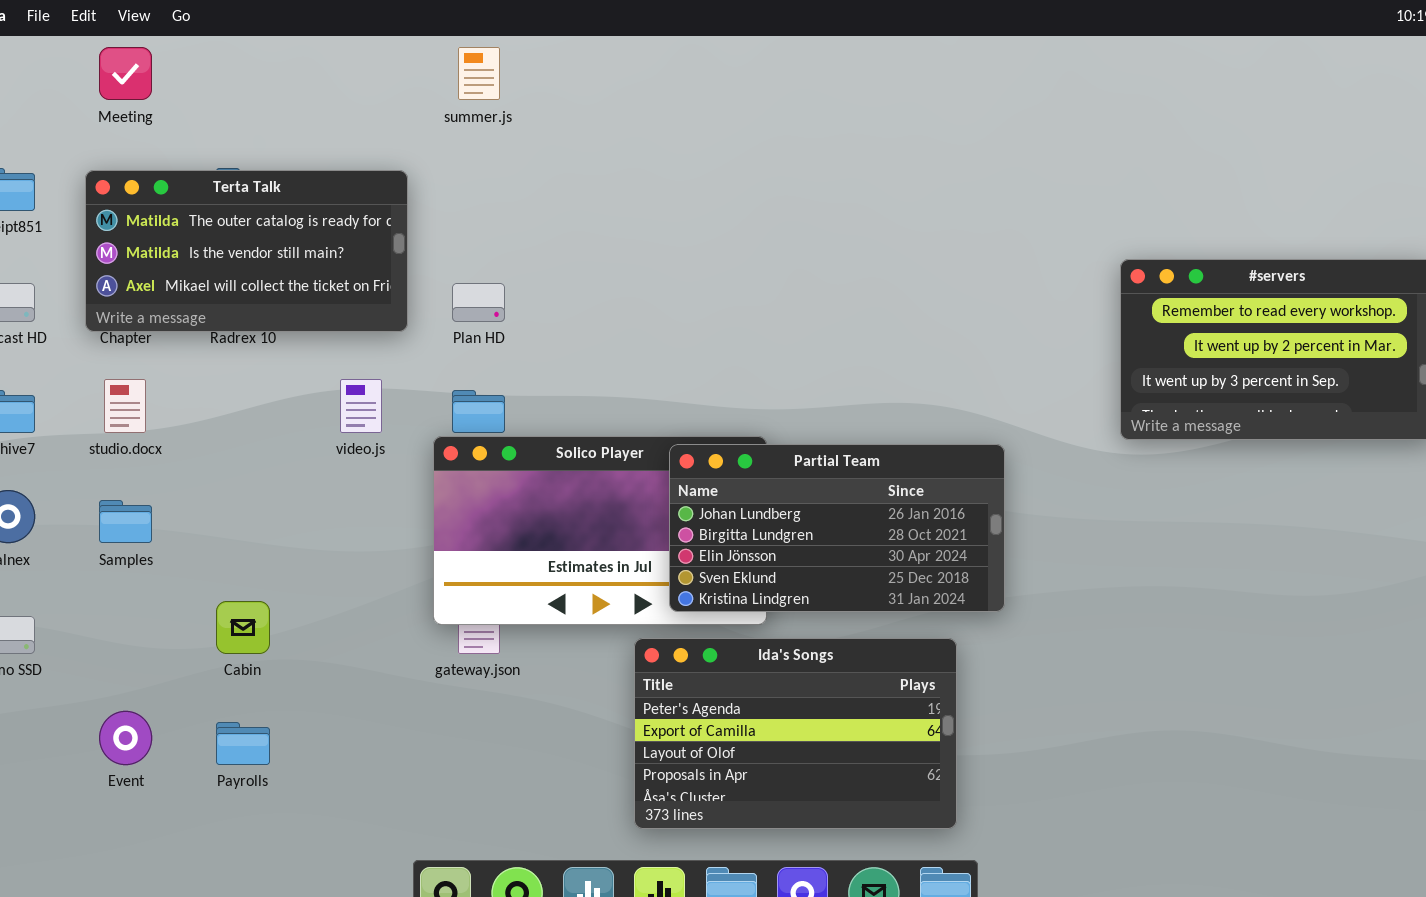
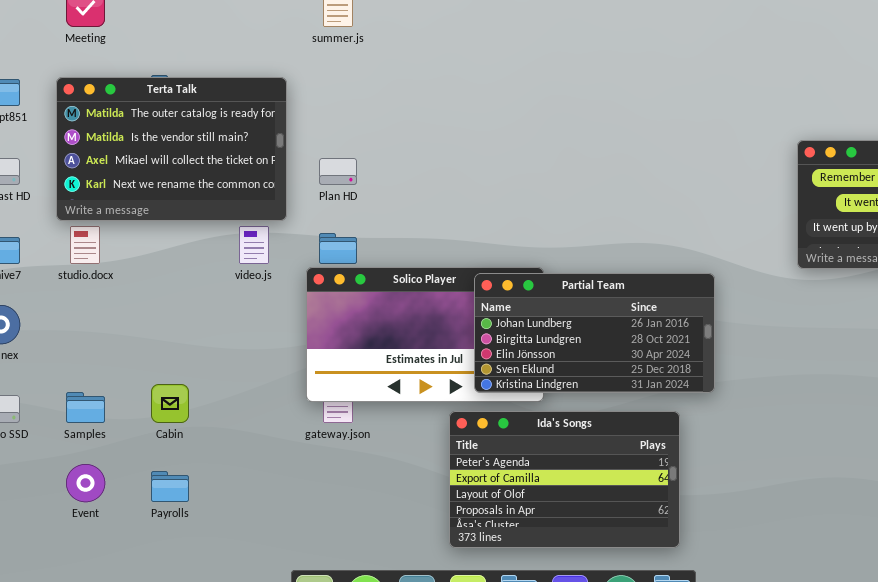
Terta Talk: [85,170,408,332] -> [56,77,287,221], resized
Samples: [99,500,152,543] -> [66,392,105,423], moved

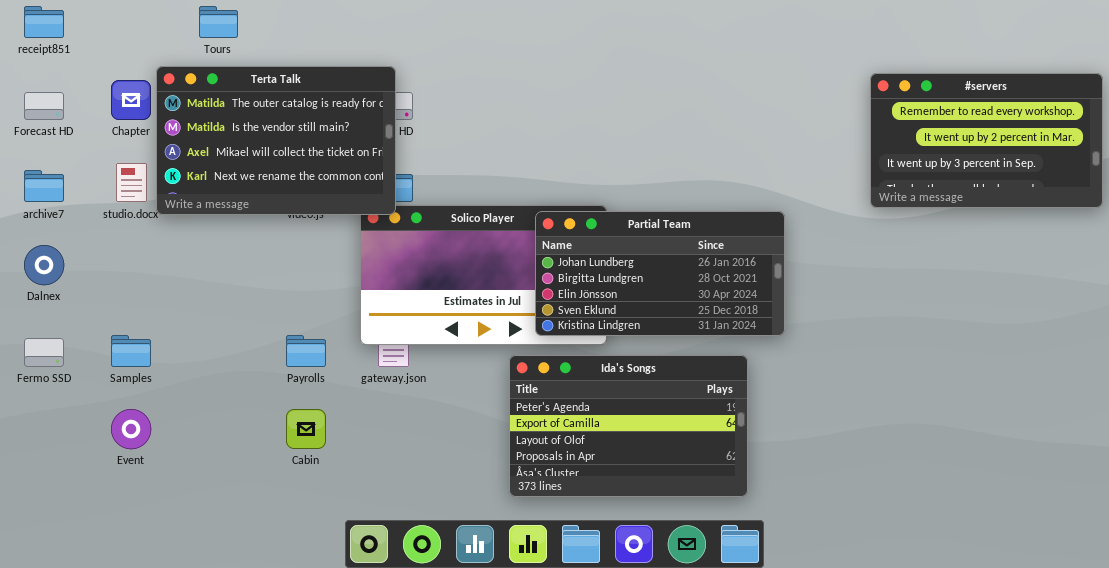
Terta Talk: [56,77,287,221] -> [156,66,396,215], moved
Cabin: [151,384,189,423] -> [286,409,326,449], moved
Payrolls: [151,471,189,502] -> [286,335,326,367], moved

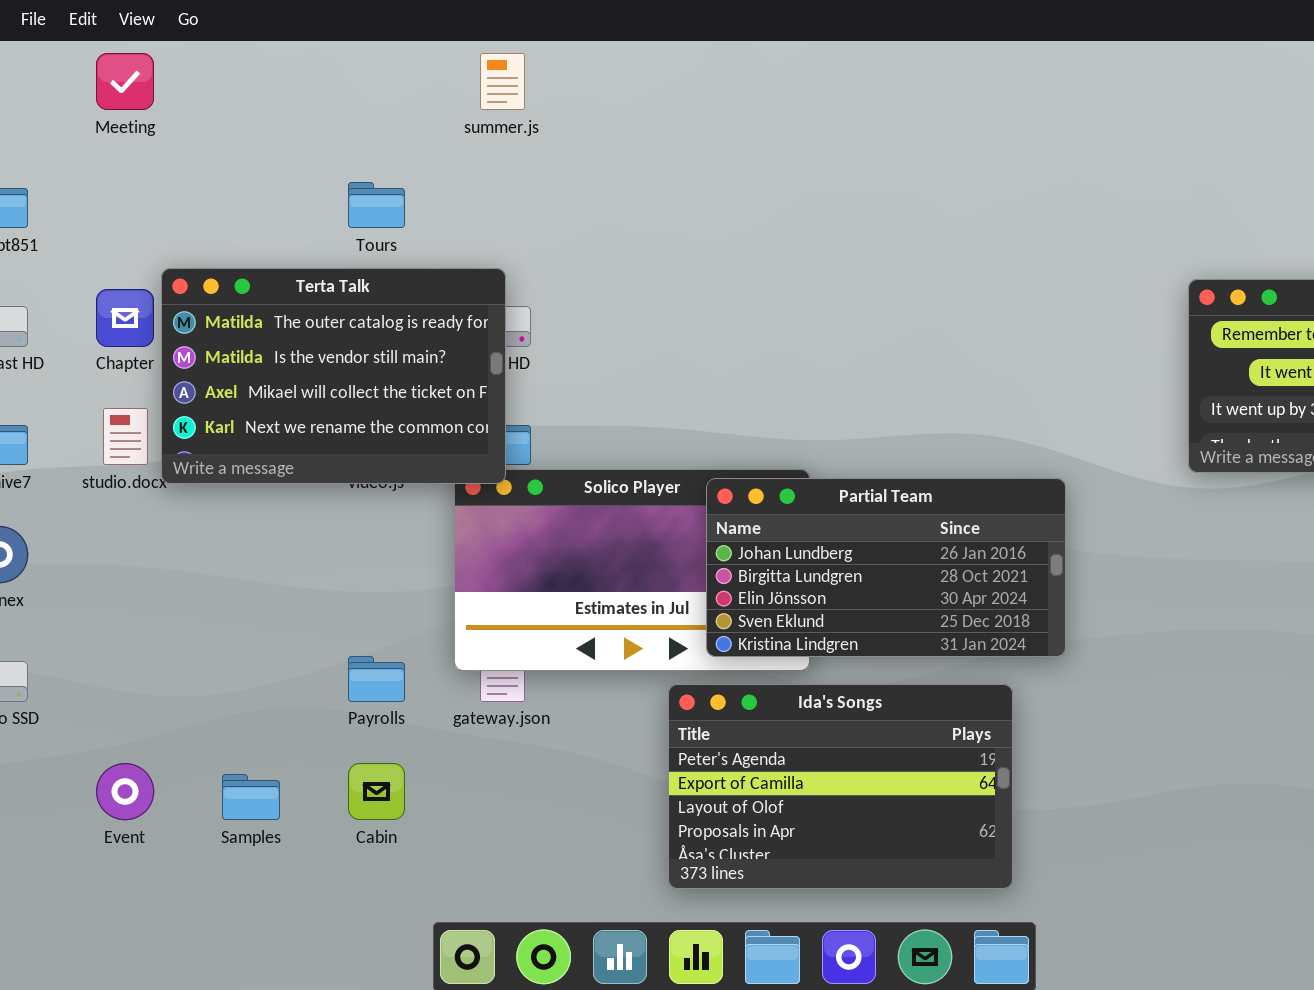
Tours: [199,6,238,38] -> [348,182,405,228], moved
Samples: [111,335,151,367] -> [222,774,280,820], moved

